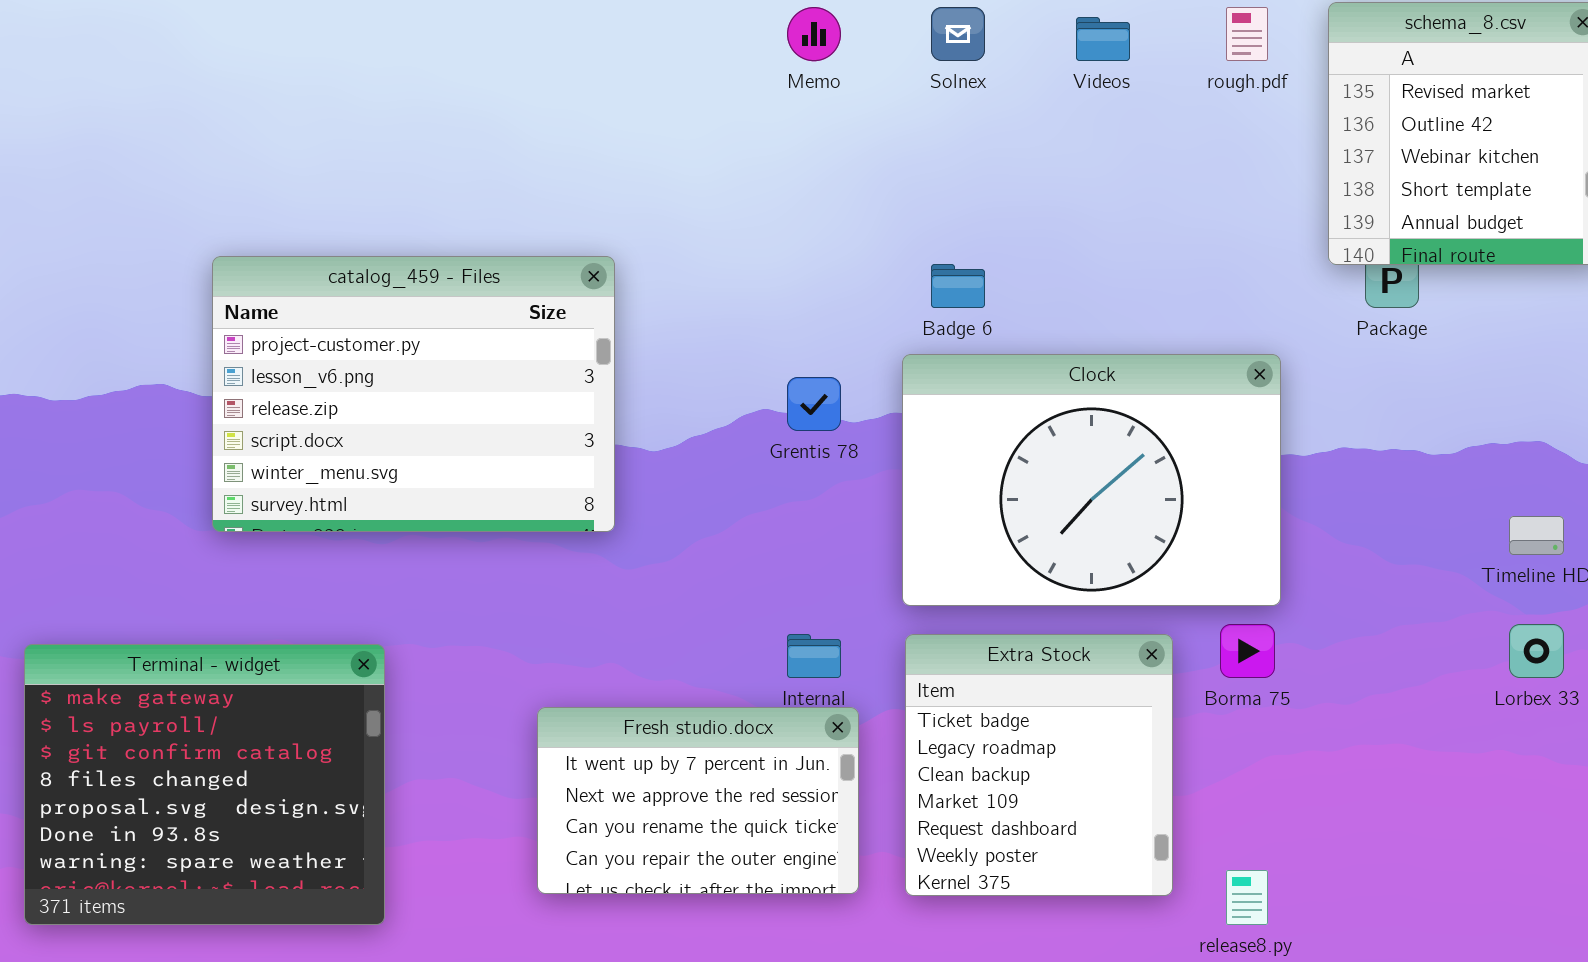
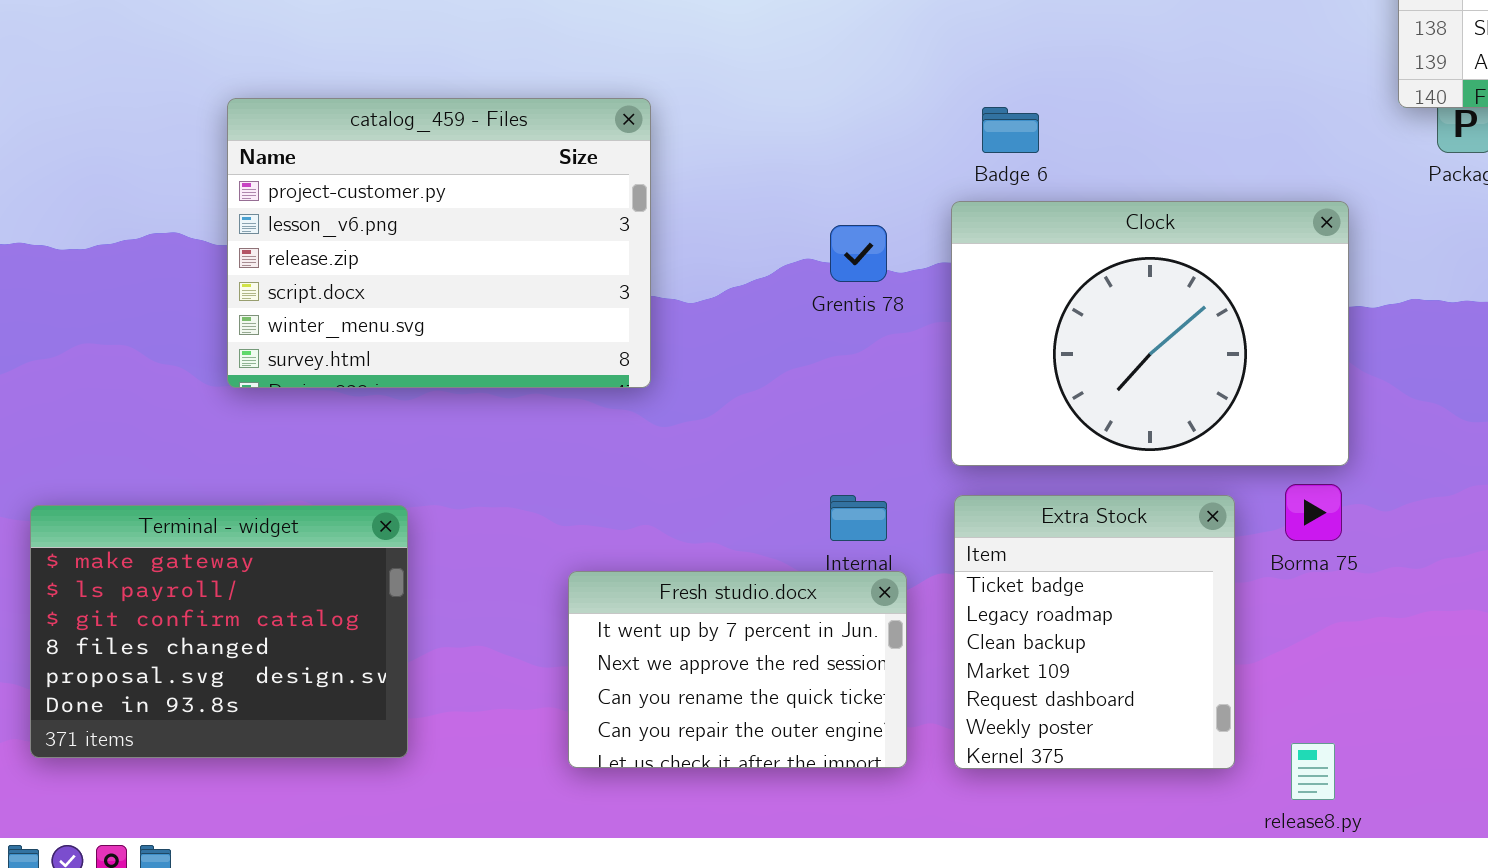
Terminal - widget: [24,644,385,925] -> [30,505,408,758], resized

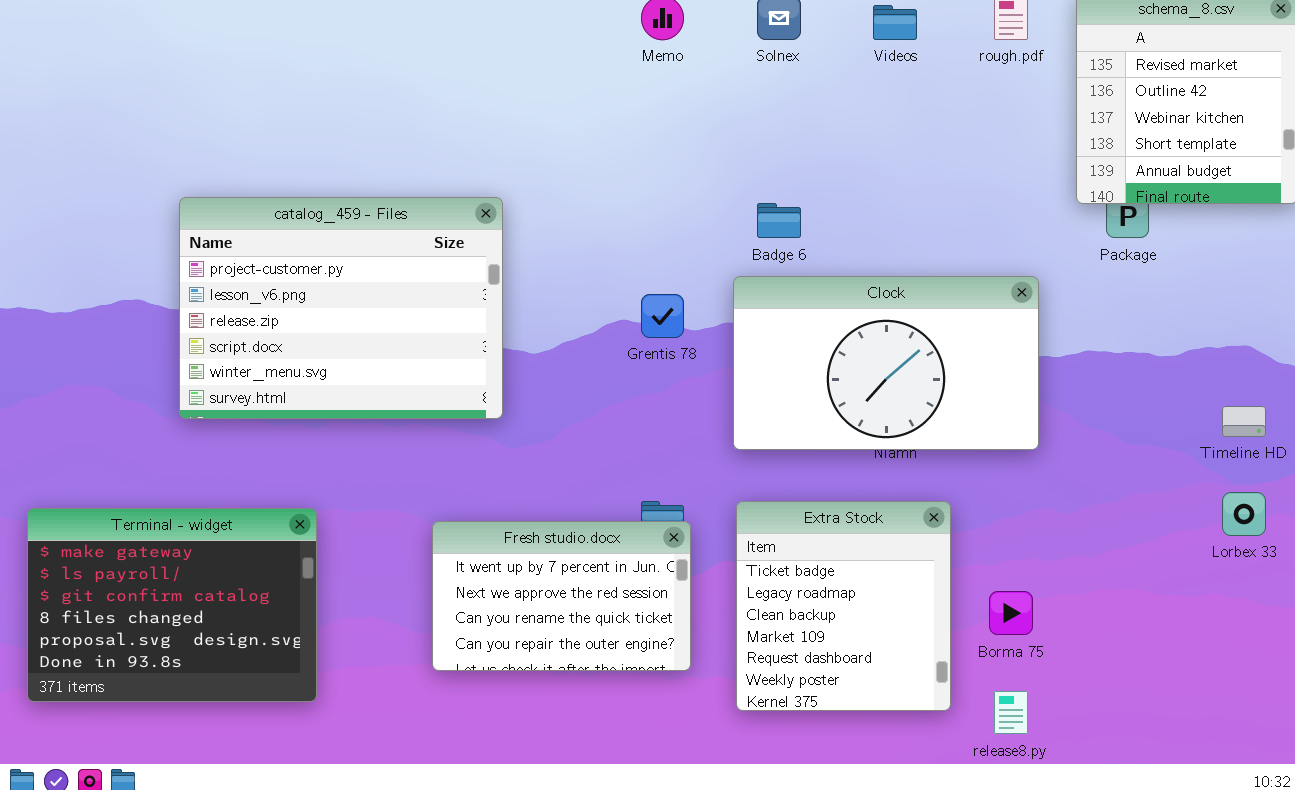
Clock: [951,201,1349,466] -> [733,276,1039,450], resized
Borma 75: [1285,484,1342,541] -> [989,591,1033,635], moved
Fresh studio.docx: [568,571,907,768] -> [432,521,691,671], moved

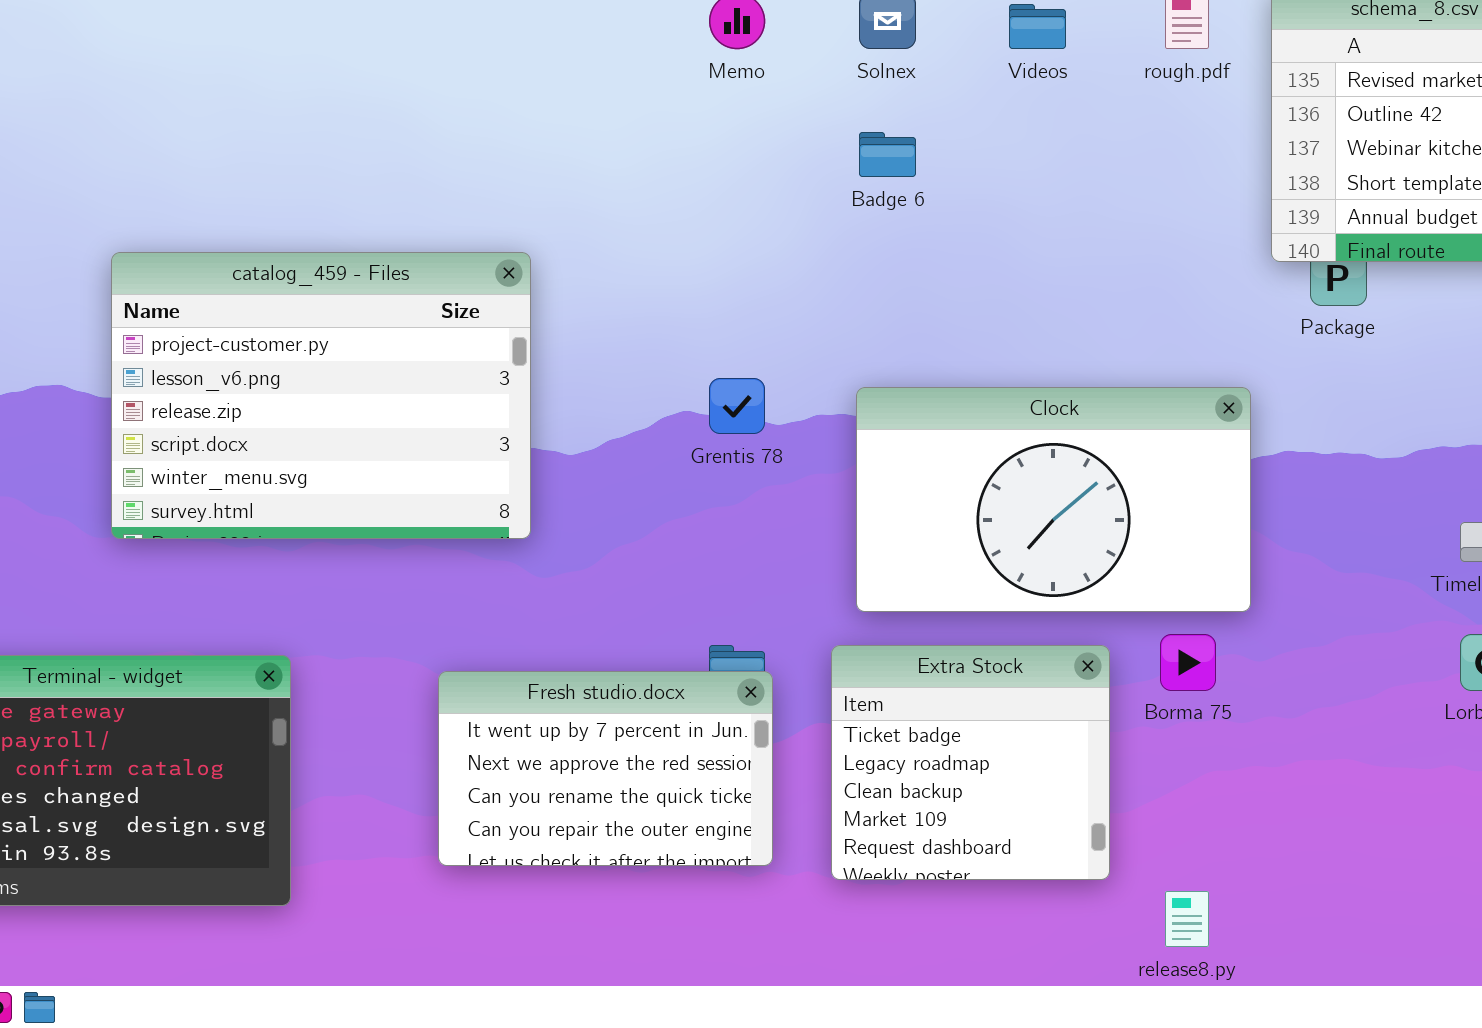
Badge 6: [757,203,801,238] -> [859,132,916,177], moved
Clock: [733,276,1039,450] -> [856,387,1251,612], moved
Extra Stock: [736,501,951,711] -> [831,645,1110,880], resized
Borma 75: [989,591,1033,635] -> [1160,634,1216,691], moved

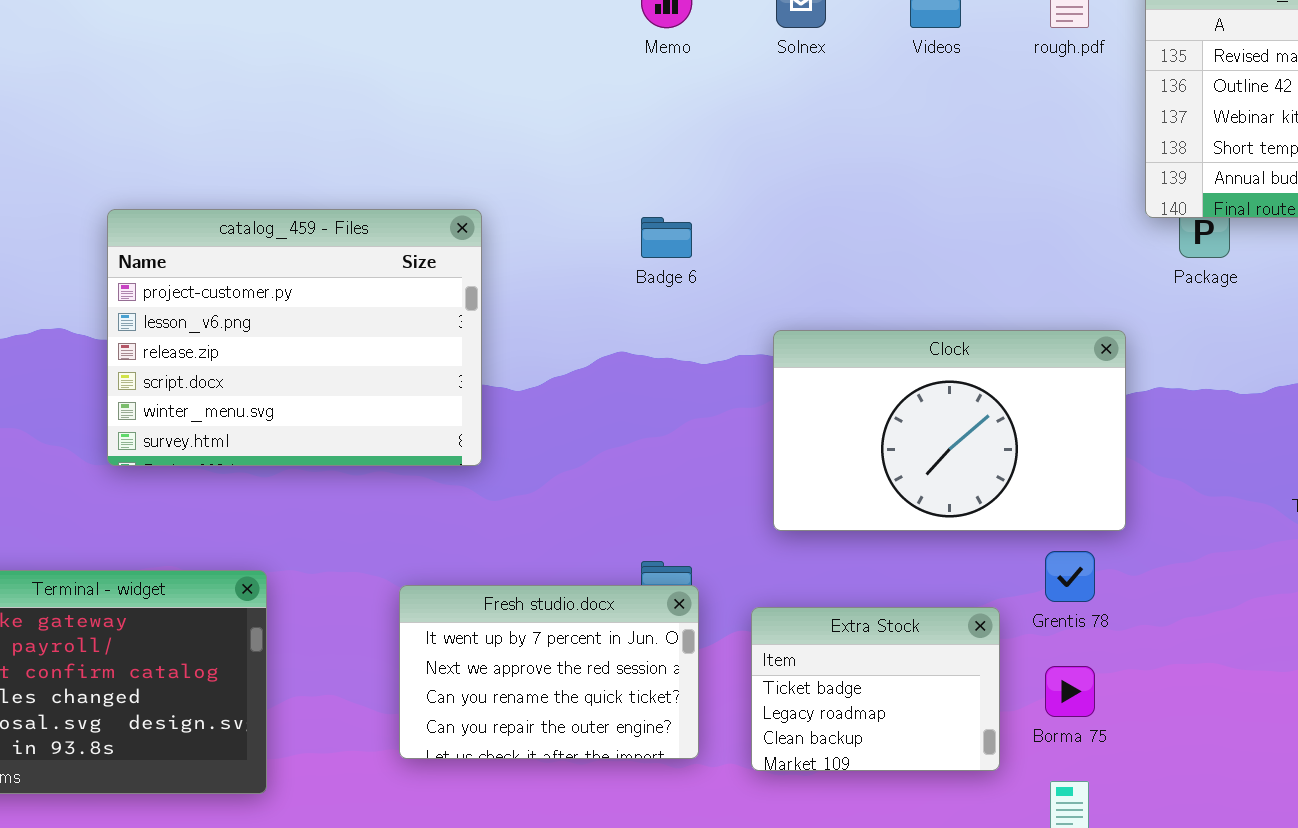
Badge 6: [859,132,916,177] -> [641,217,692,258], moved
Grentis 78: [709,378,765,434] -> [1045,551,1095,602], moved
Borma 75: [1160,634,1216,691] -> [1045,666,1095,717], moved
Extra Stock: [831,645,1110,880] -> [751,607,1000,771], resized

